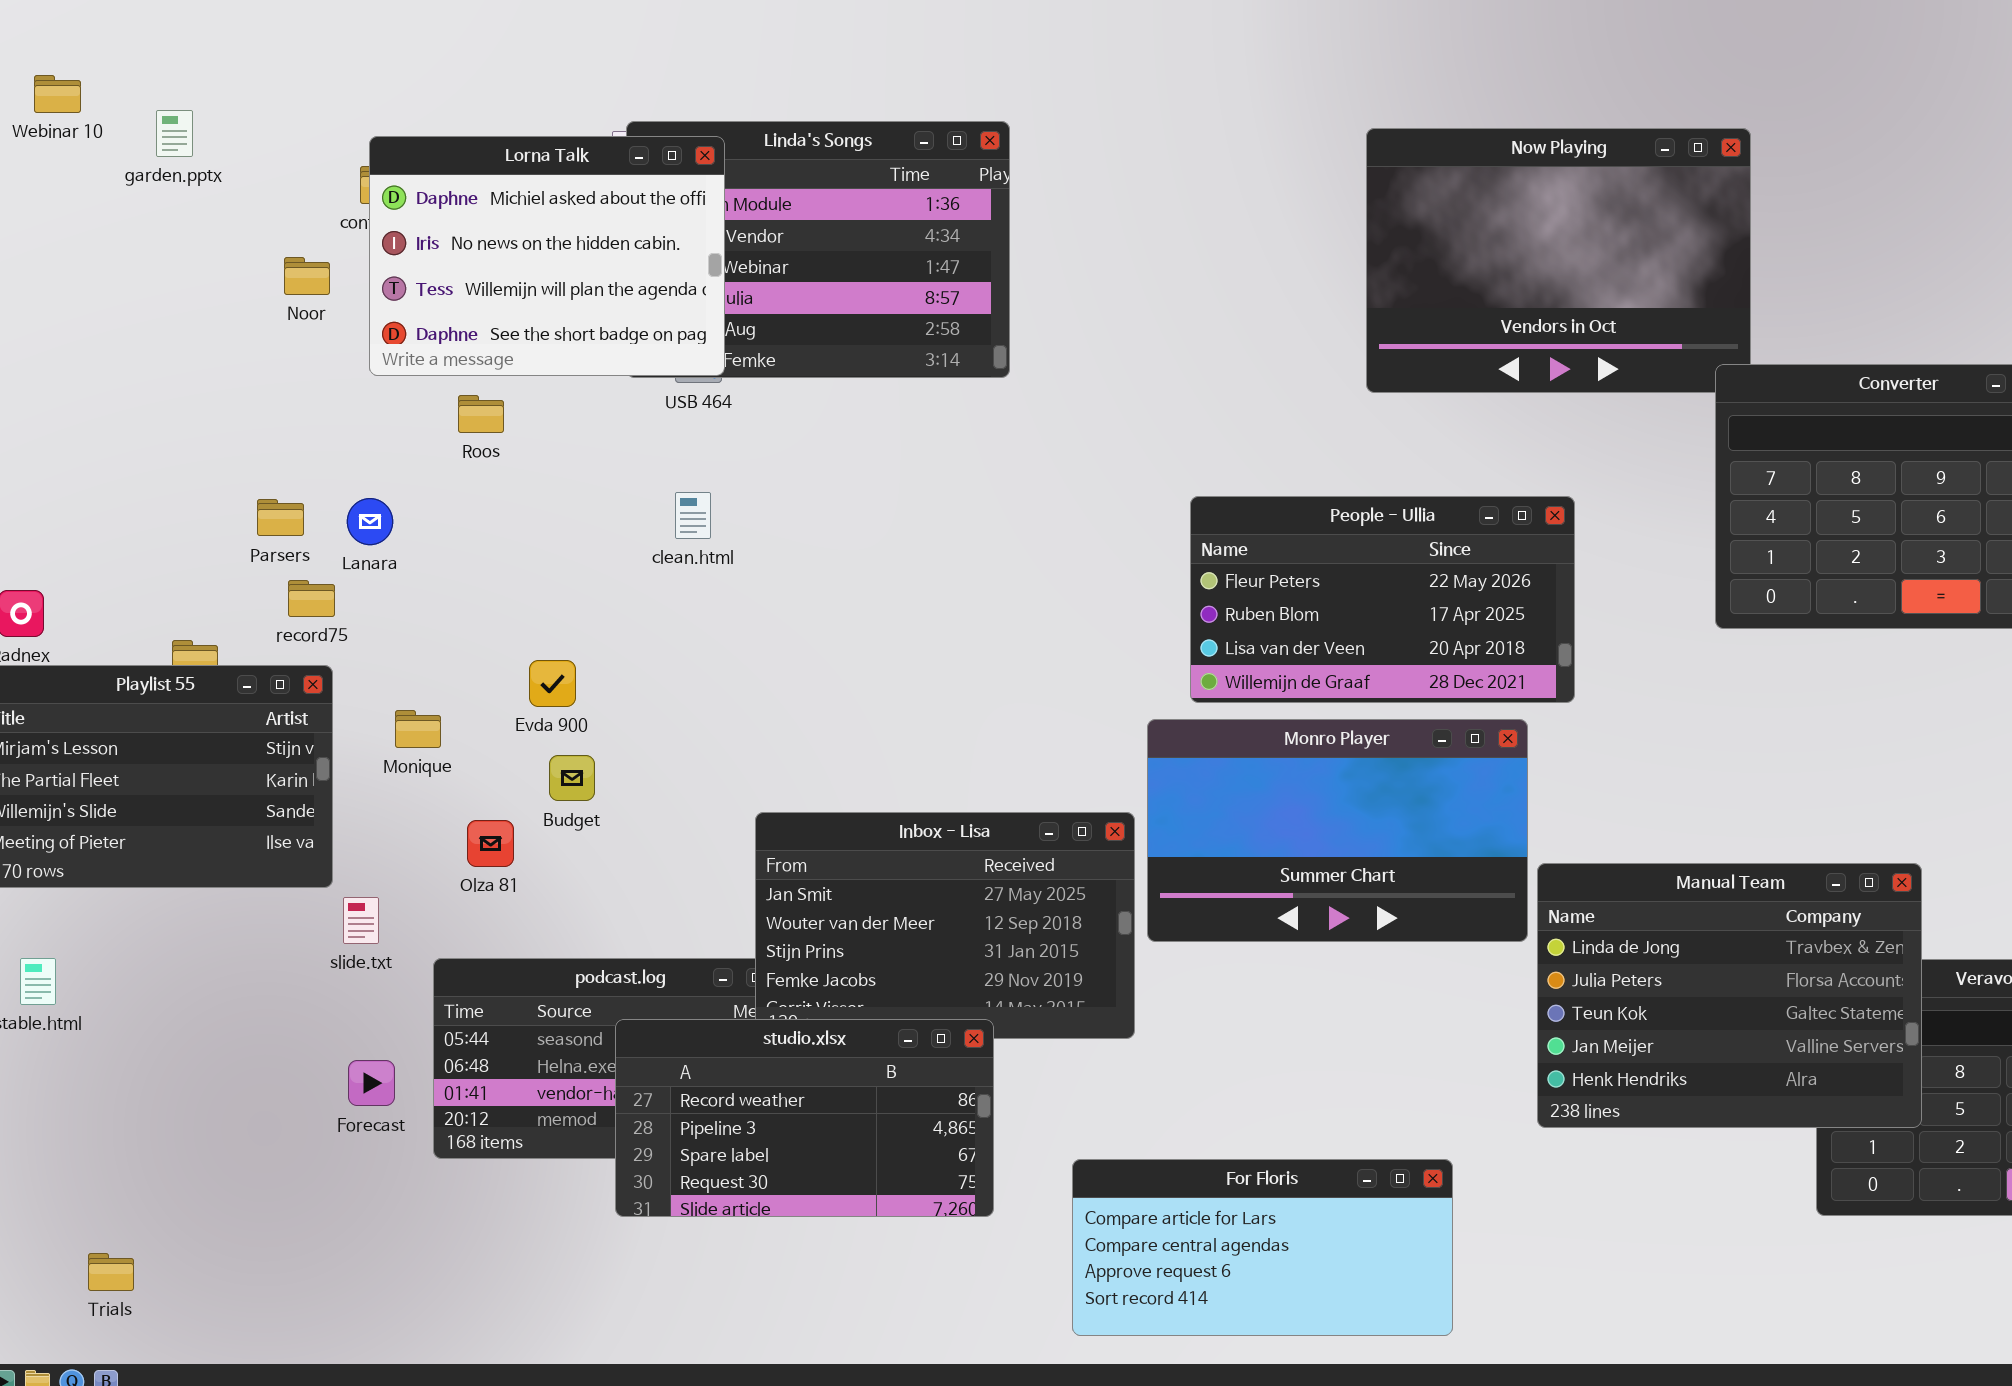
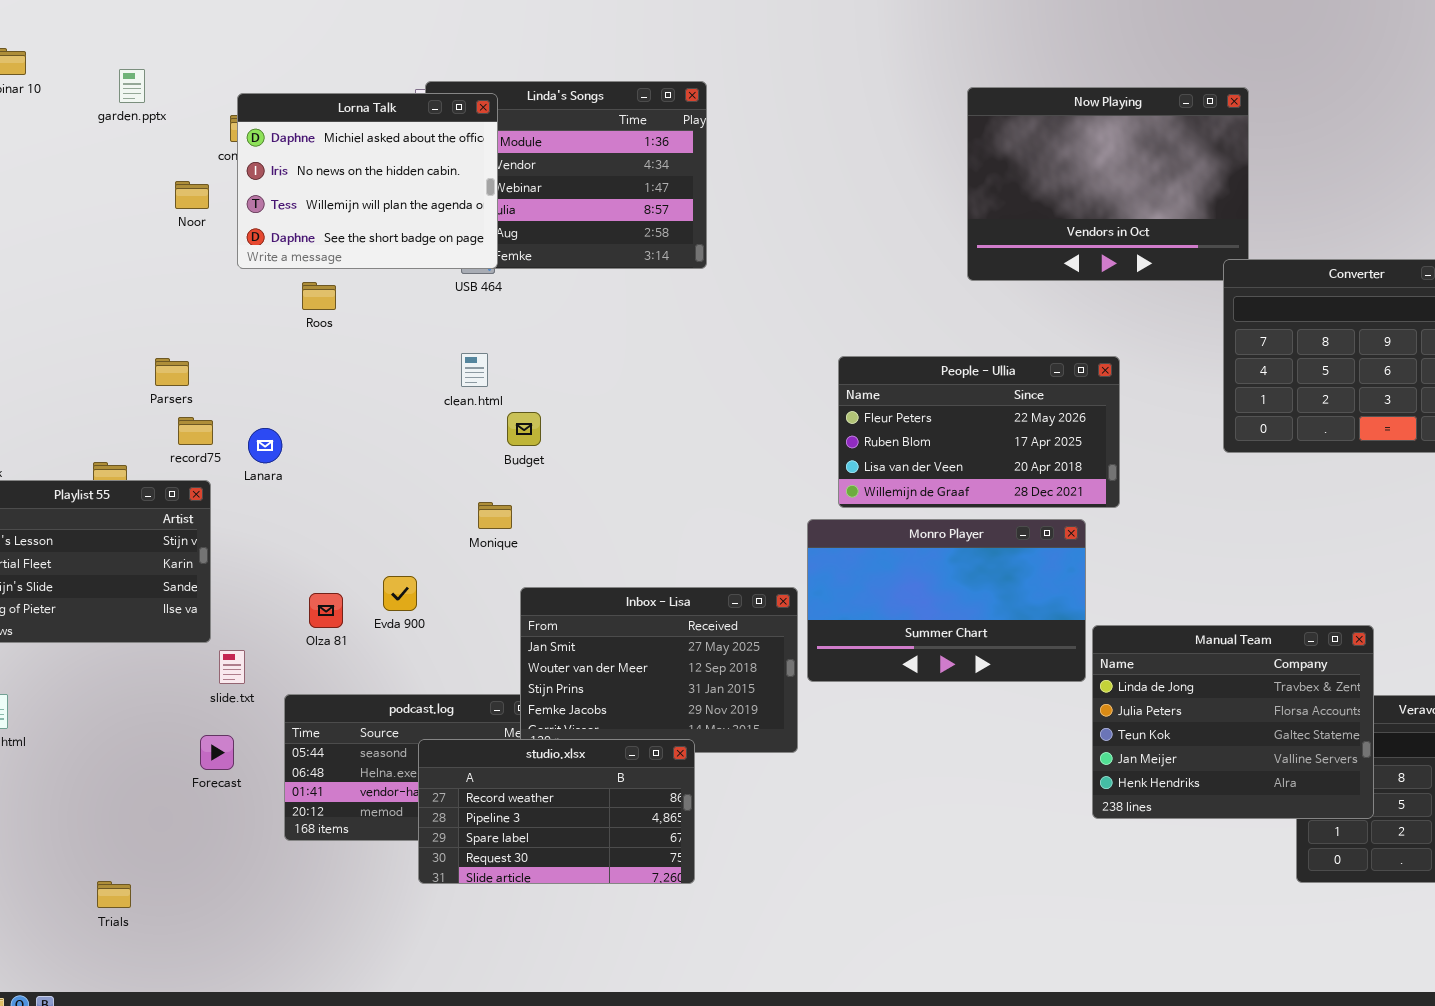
garden.pptx: [156,110,193,157] -> [119,69,145,103], moved
Lanara: [347,498,393,545] -> [248,428,282,463], moved
Evda 900: [529,660,576,707] -> [383,576,417,611], moved
Monique: [395,710,441,748] -> [478,502,512,529], moved
Budget: [549,755,595,801] -> [507,412,541,446], moved
Forecast: [348,1060,395,1106] -> [200,735,234,770], moved
For Floris: [1072,1159,1453,1336] -> none, closed
Trials: [88,1253,134,1291] -> [97,881,131,908], moved

